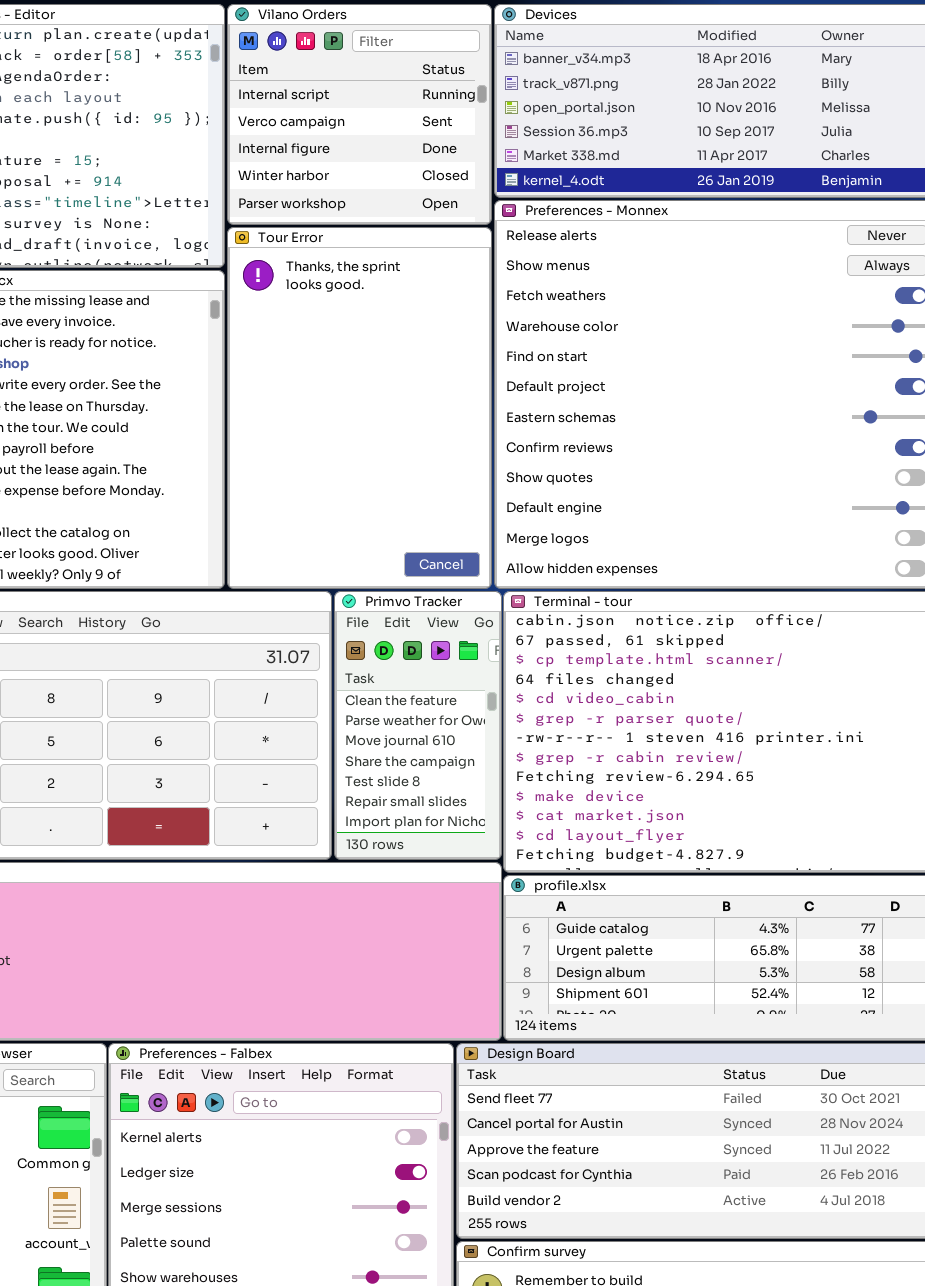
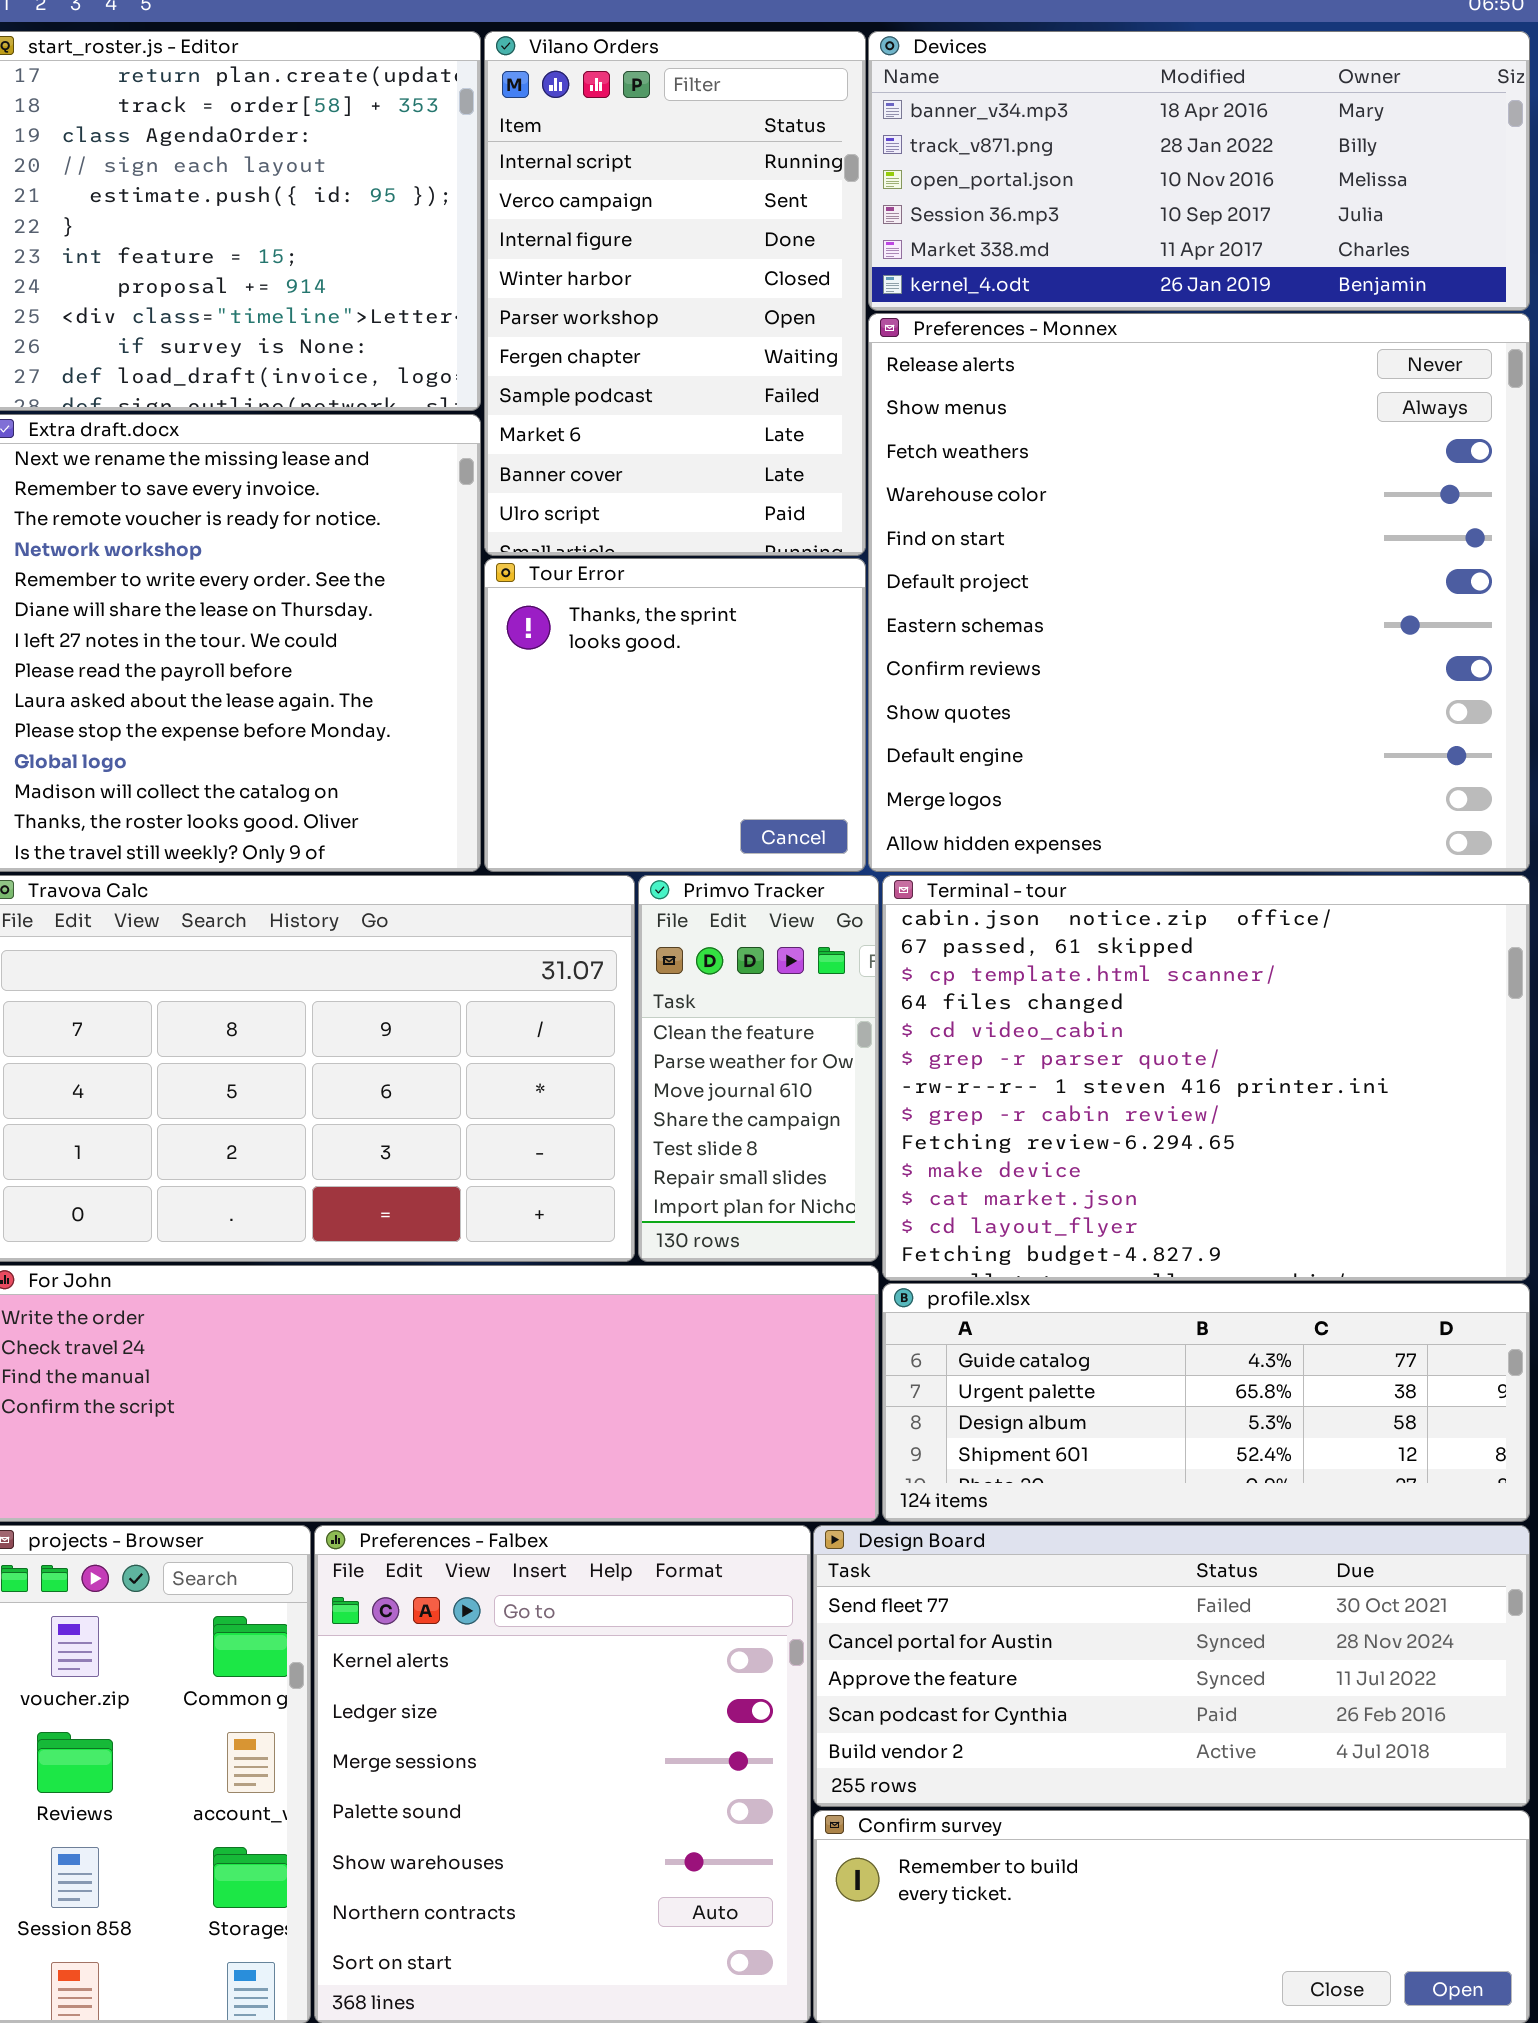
Vilano Orders: [227,4,492,225] -> [484,31,866,556], resized
Tour Error: [227,227,492,589] -> [484,558,866,872], resized

